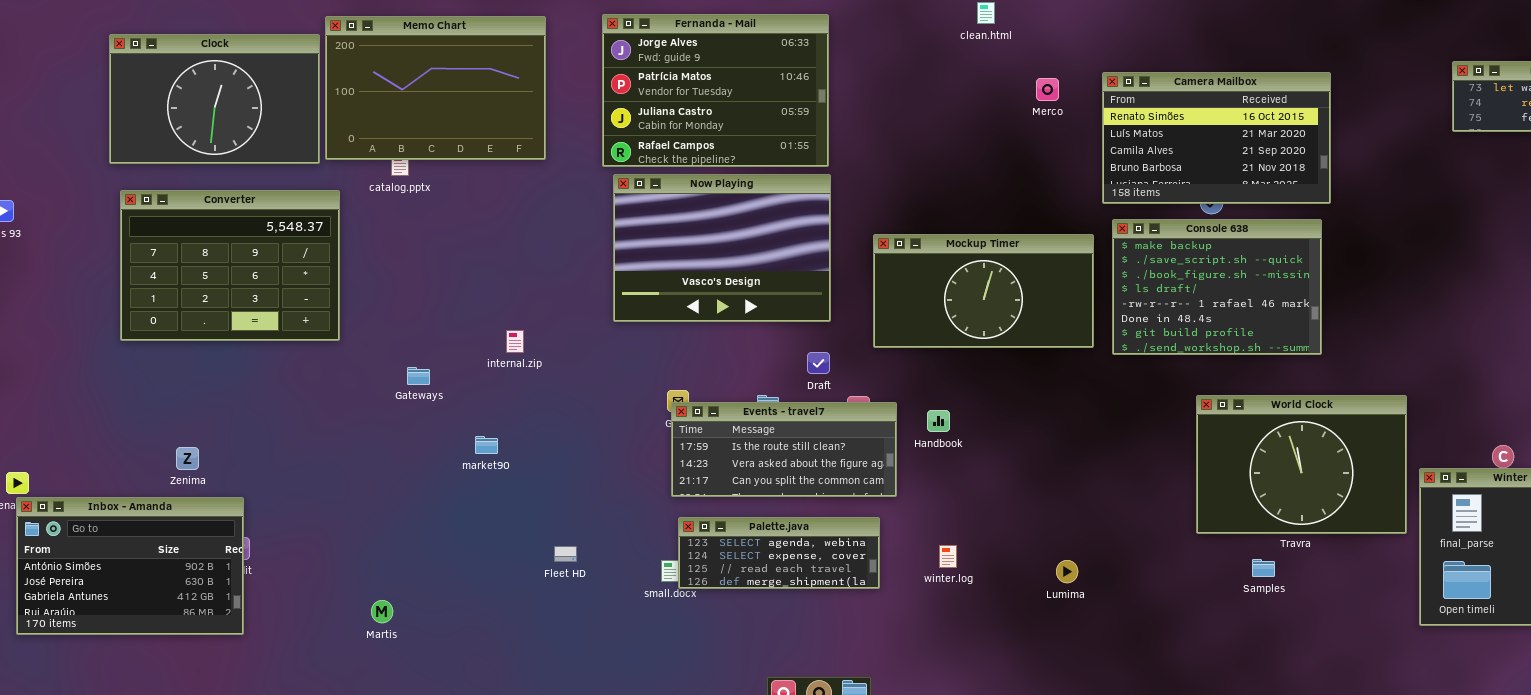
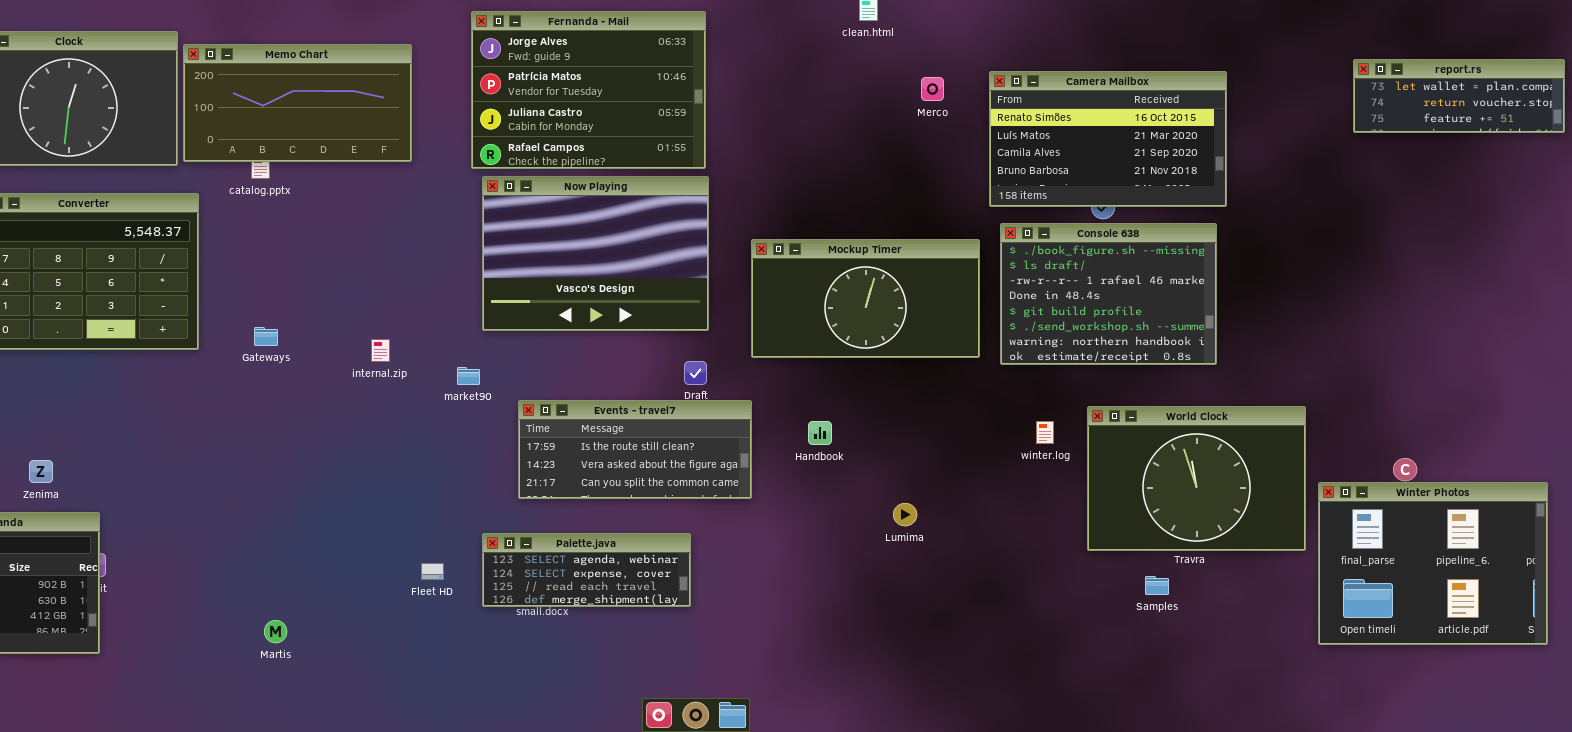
Memo Chart: [325,16,546,160] -> [183,44,412,162], resized
Console 638: [1112,219,1322,355] -> [1000,223,1217,365], scrolled down 2 rows
Gateways: [407,367,430,385] -> [254,327,278,346], moved
Events - travel7: [671,402,897,497] -> [518,400,752,499], moved
market90: [475,436,498,454] -> [457,367,480,385], moved
Palette.java: [678,517,880,589] -> [482,533,691,607], moved
winter.log: [939,545,957,568] -> [1036,421,1054,444], moved
Lumima: [1056,560,1078,583] -> [893,503,917,526], moved
Martis: [371,600,393,623] -> [264,620,287,643], moved

